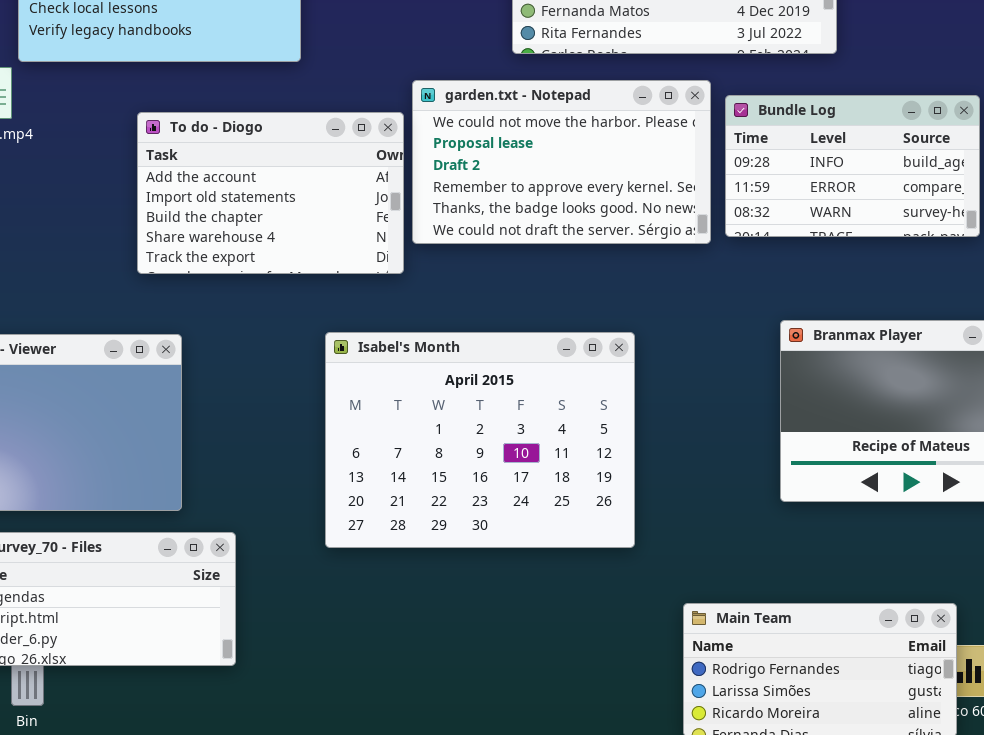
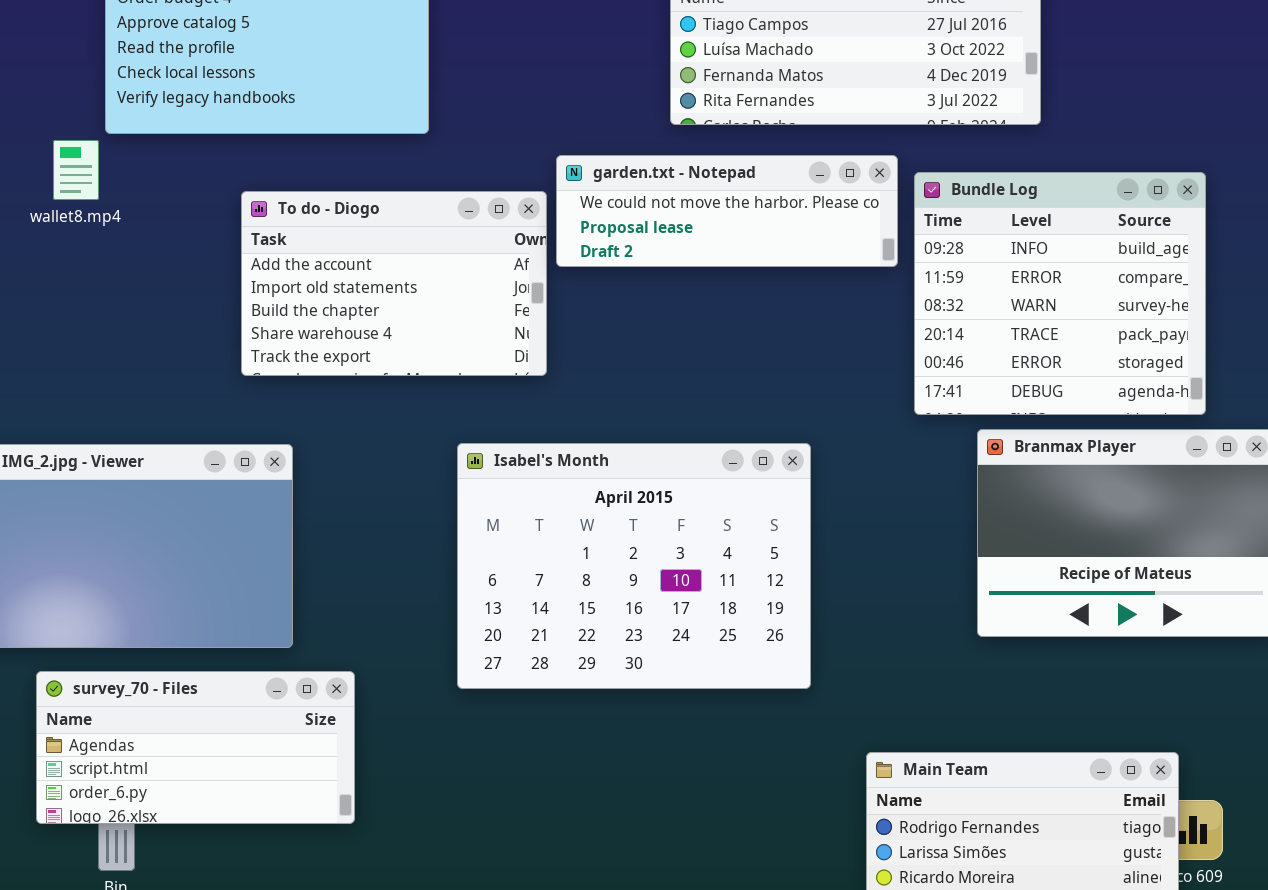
garden.txt - Notepad: [412,80,711,244] -> [556,155,898,267], resized
Bundle Log: [725,95,980,237] -> [914,172,1206,415], resized

